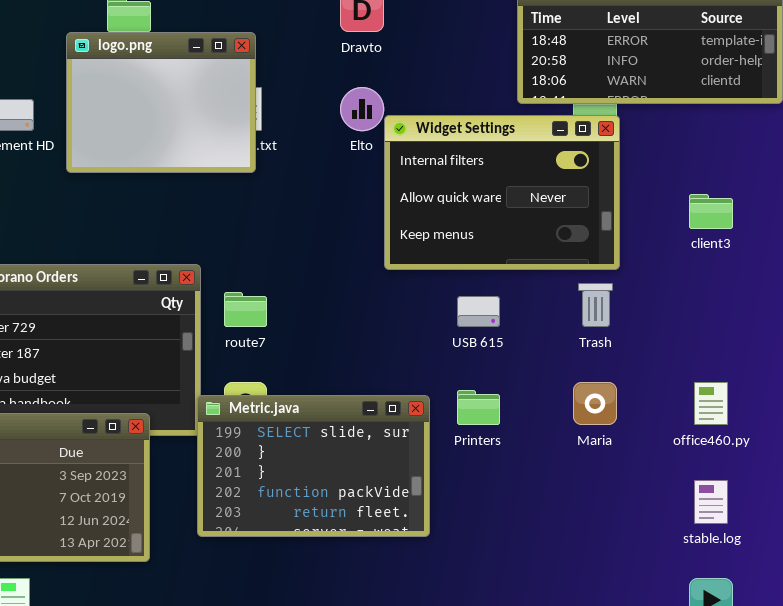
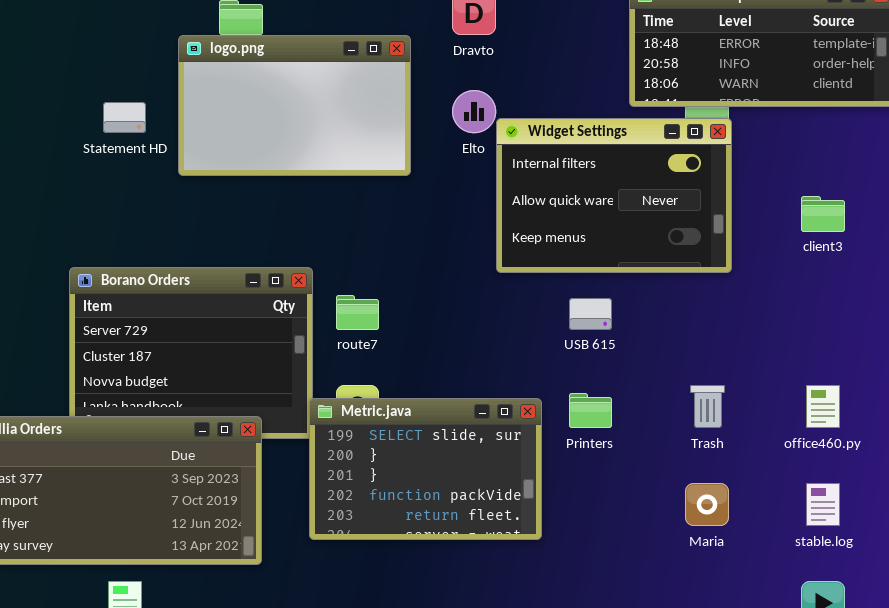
logo.png: [66,32,256,173] -> [178,35,411,176], resized
Trash: [578,283,613,327] -> [690,385,725,428], moved
Maria: [573,382,617,425] -> [685,483,729,526], moved

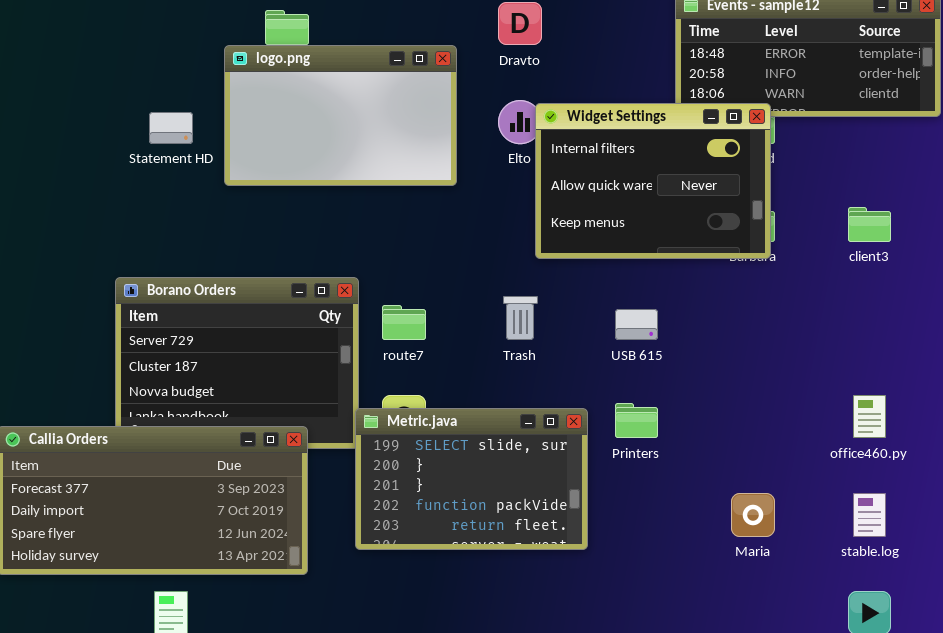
Widget Settings: [496,118,732,273] -> [535,103,771,259], moved
Trash: [690,385,725,428] -> [503,296,538,340], moved

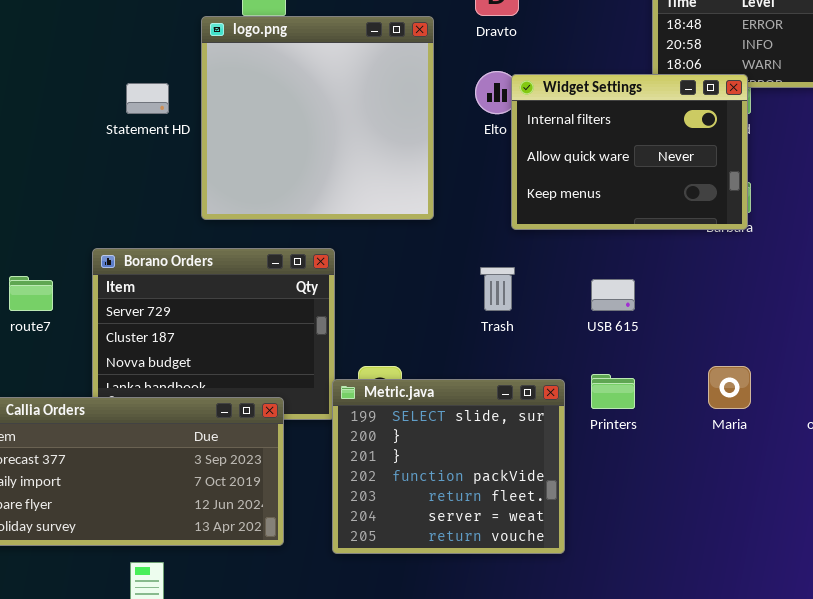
logo.png: [224,45,457,186] -> [201,16,434,220], resized
route7: [382,305,426,340] -> [9,276,53,311], moved
Metric.java: [355,408,588,550] -> [332,379,565,554], resized
Maria: [731,493,775,537] -> [708,366,751,409], moved

